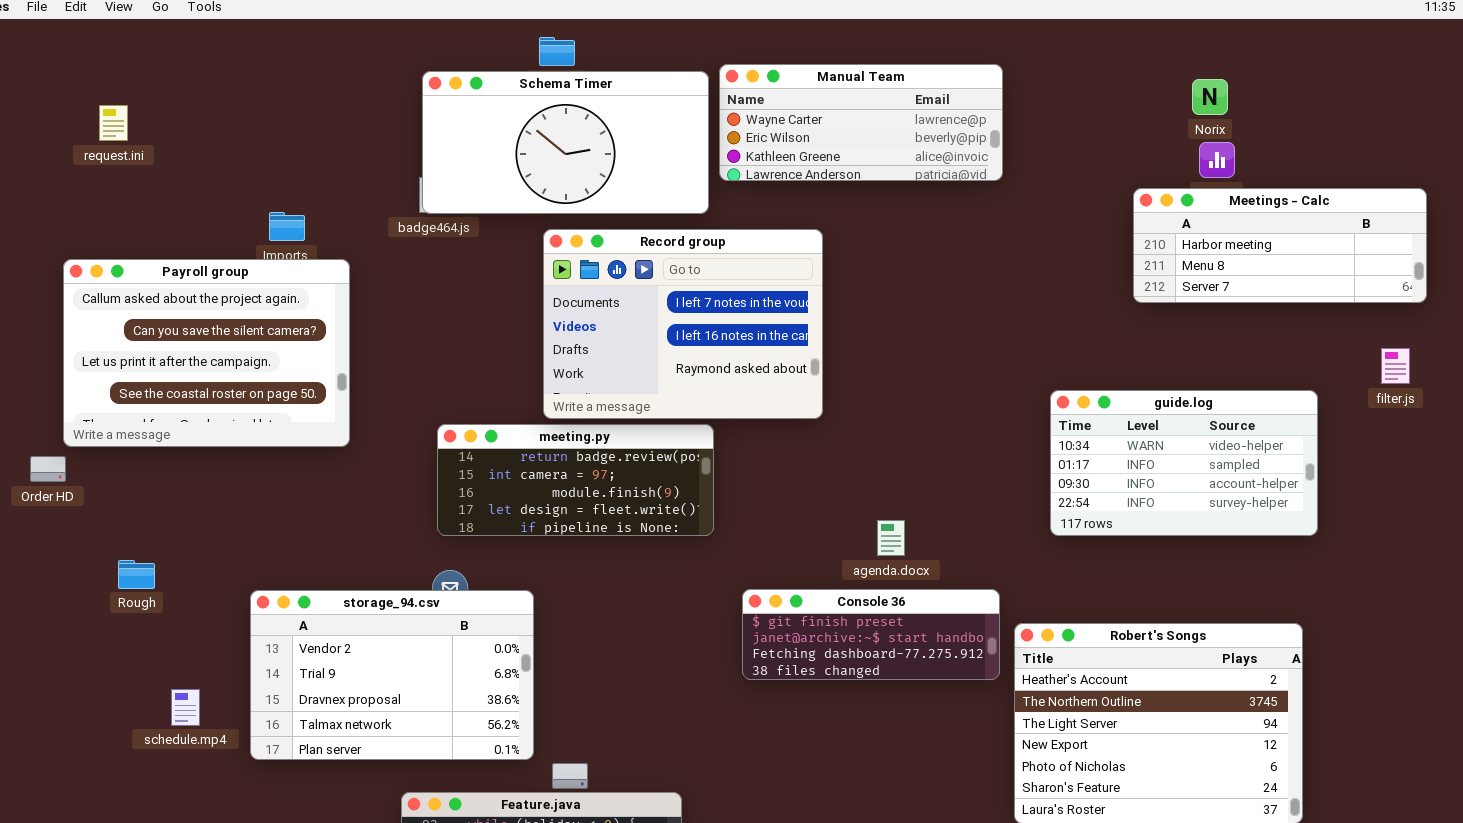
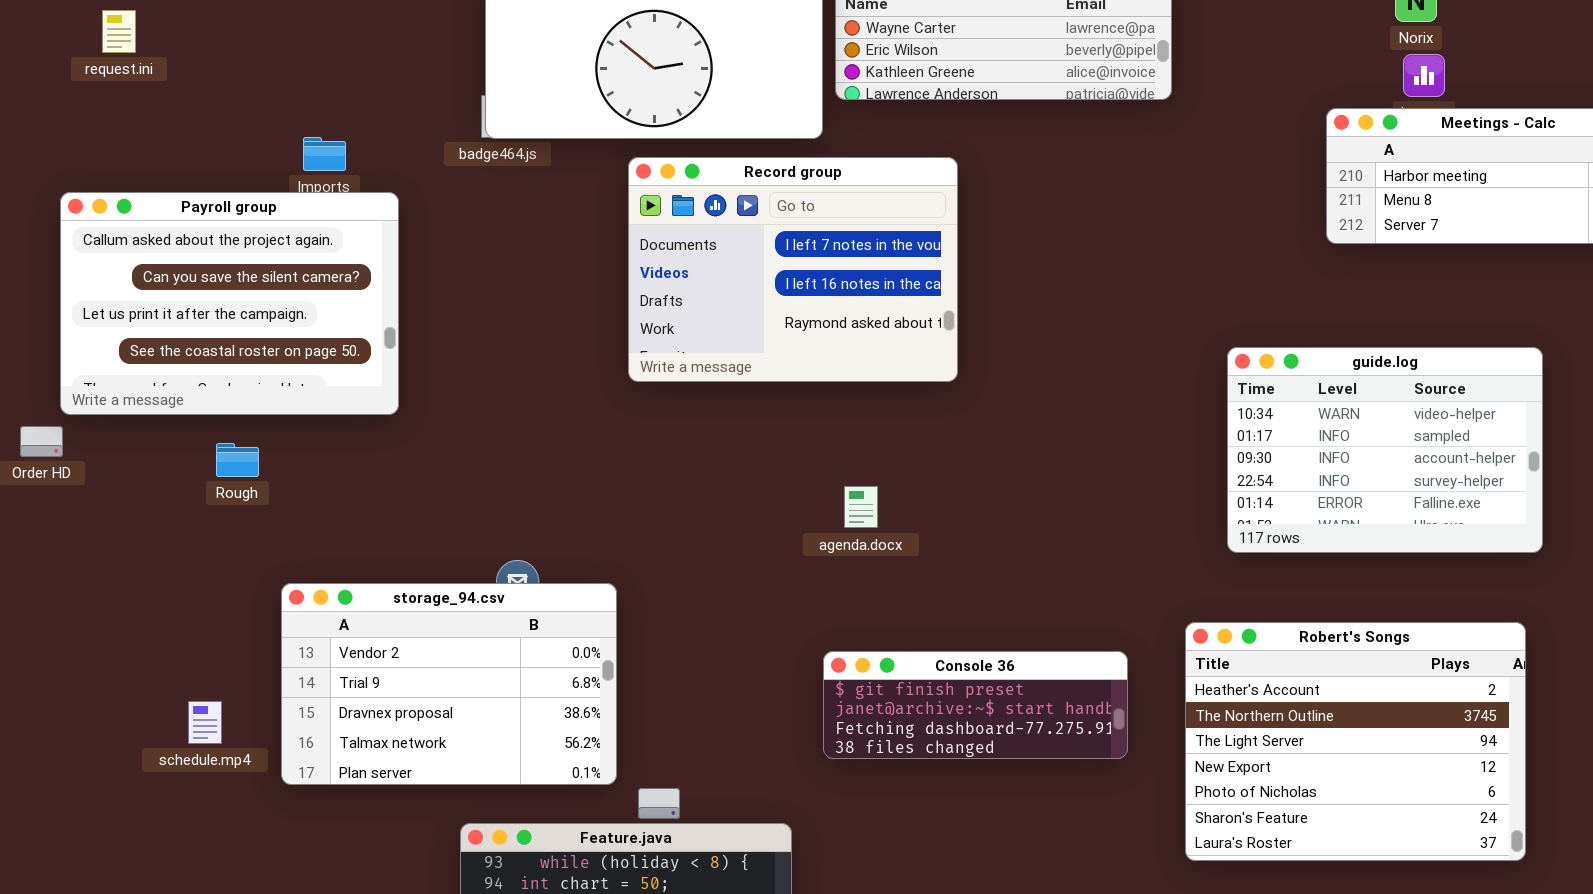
guide.log: [1050,390,1318,536] -> [1227,347,1543,553], resized
meeting.py: [437,424,714,536] -> none, closed
agenda.docx: [877,520,905,556] -> [844,486,878,528], moved
Rough: [118,560,155,589] -> [216,443,259,477], moved
Console 36: [742,589,1000,680] -> [823,651,1128,759], moved

